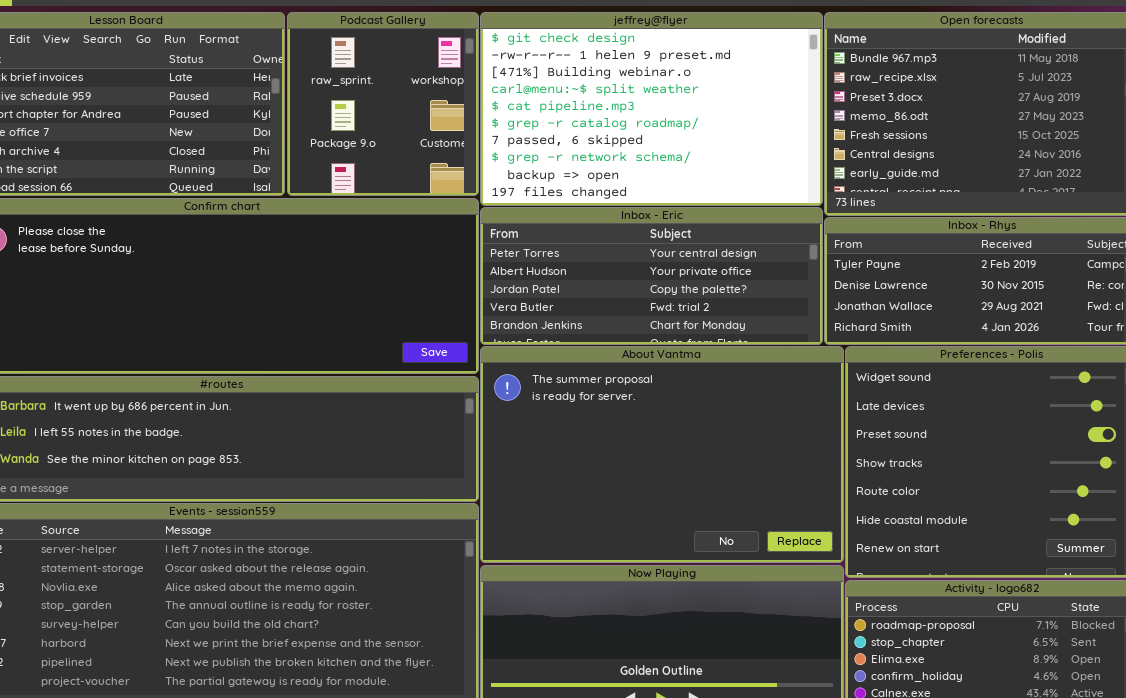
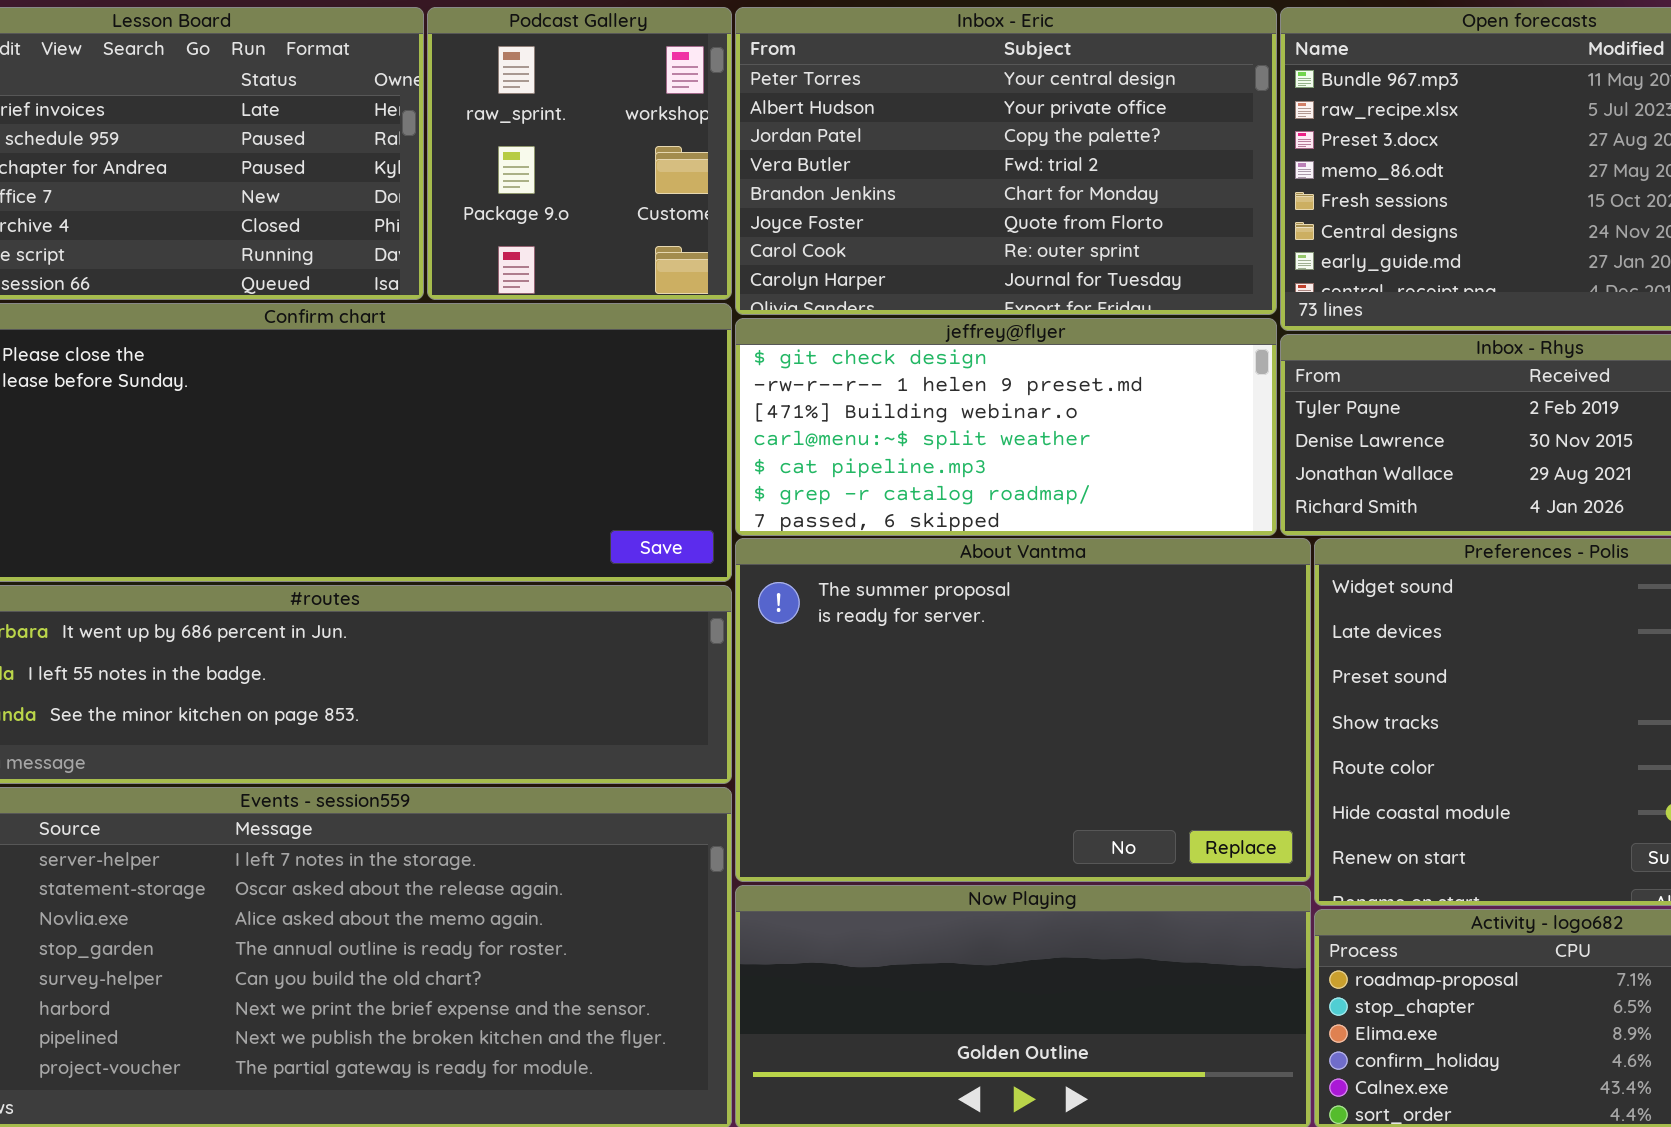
jeffrey@flyer: [480,12,823,206] -> [735,318,1277,536], moved, resized
Inbox - Eric: [480,207,823,345] -> [735,7,1277,315], moved, resized

